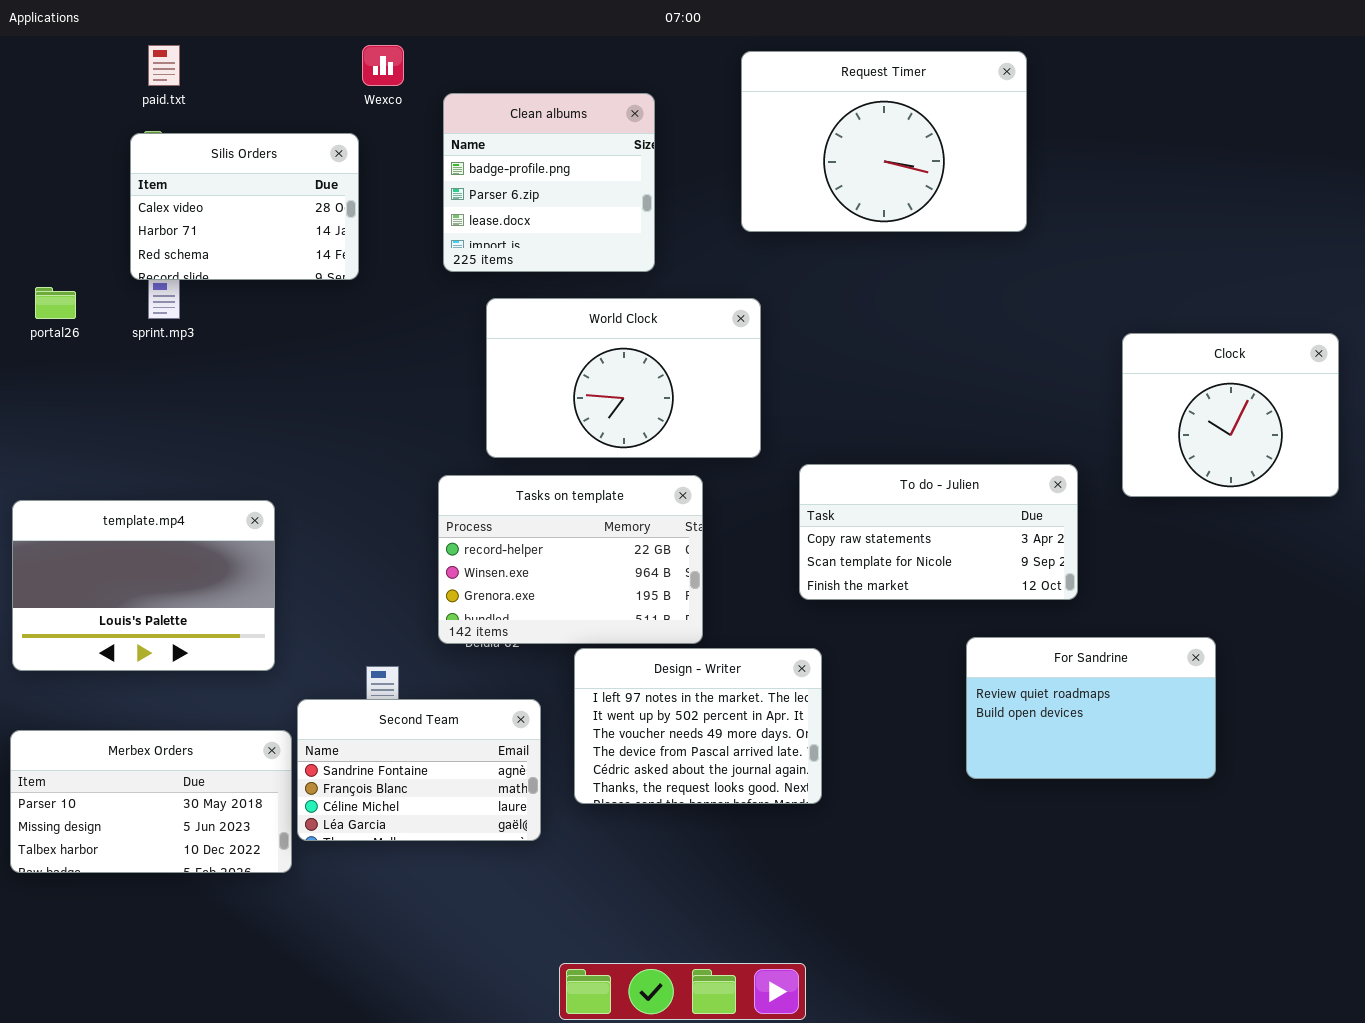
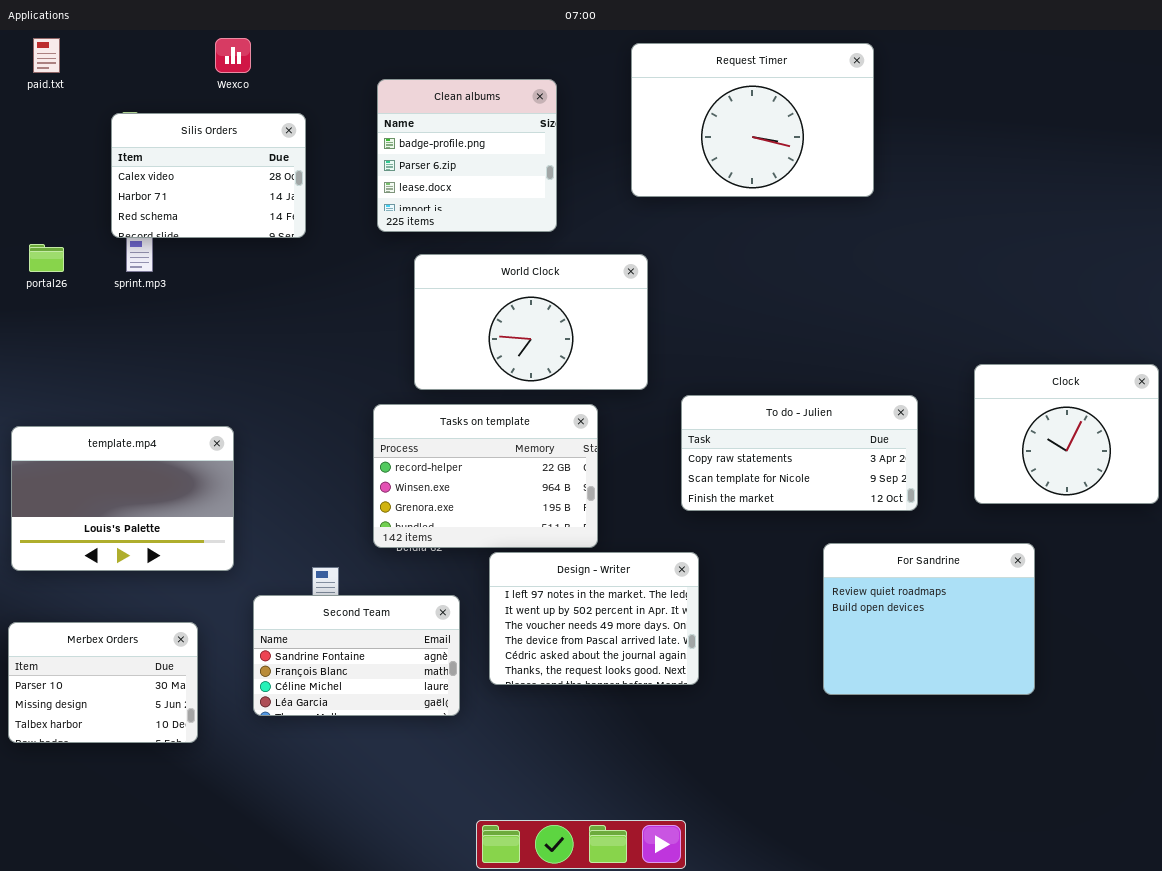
paid.txt: [148,45,180,86] -> [33,38,60,73], moved
Wexco: [362,45,404,86] -> [215,38,251,73], moved
Clock: [1122,333,1339,497] -> [974,364,1159,504], moved
For Sandrine: [966,637,1216,779] -> [823,543,1035,695], resized
Merbex Orders: [10,730,292,873] -> [8,622,198,743], resized

